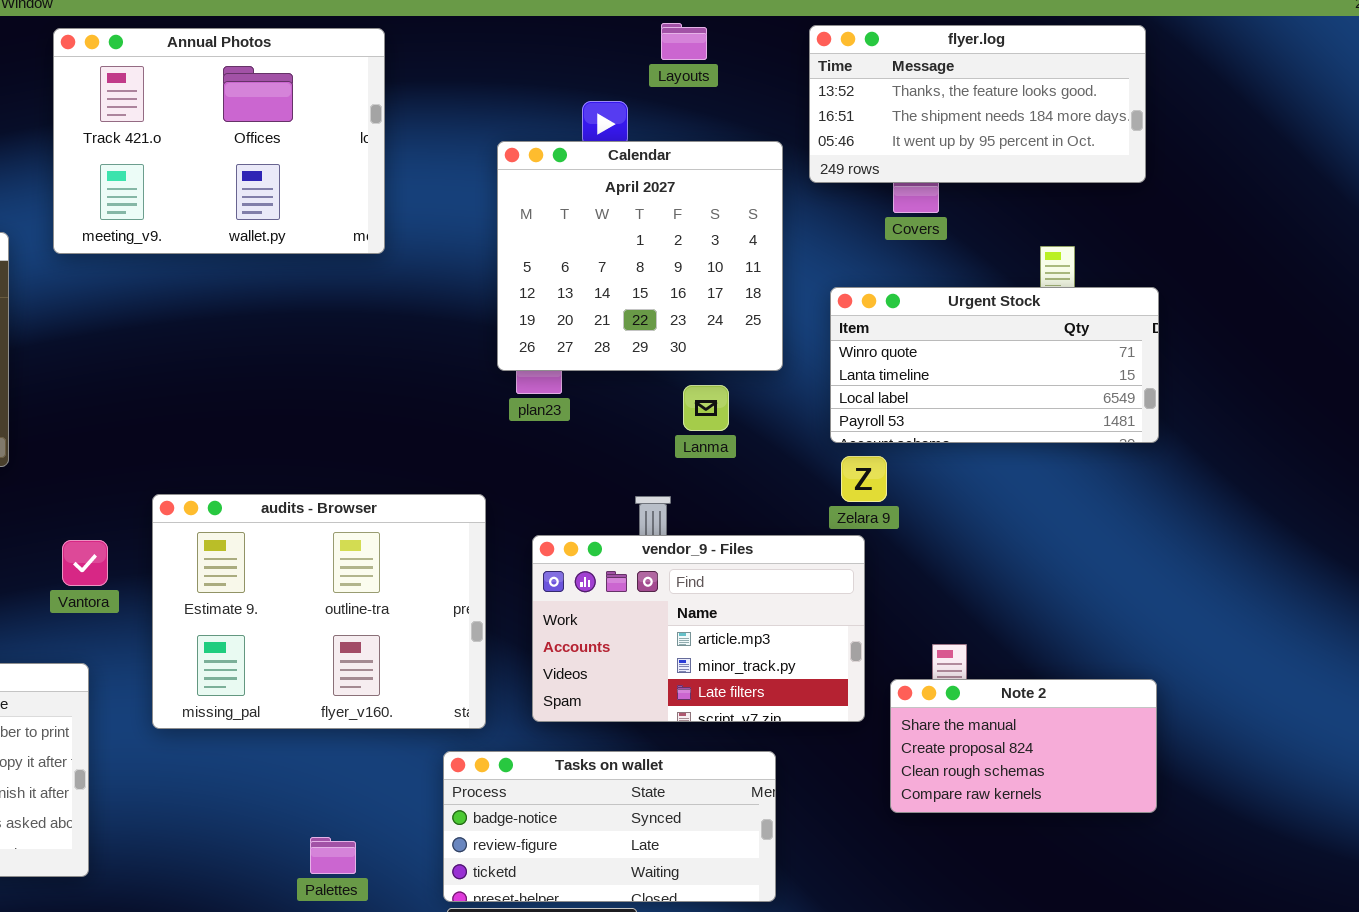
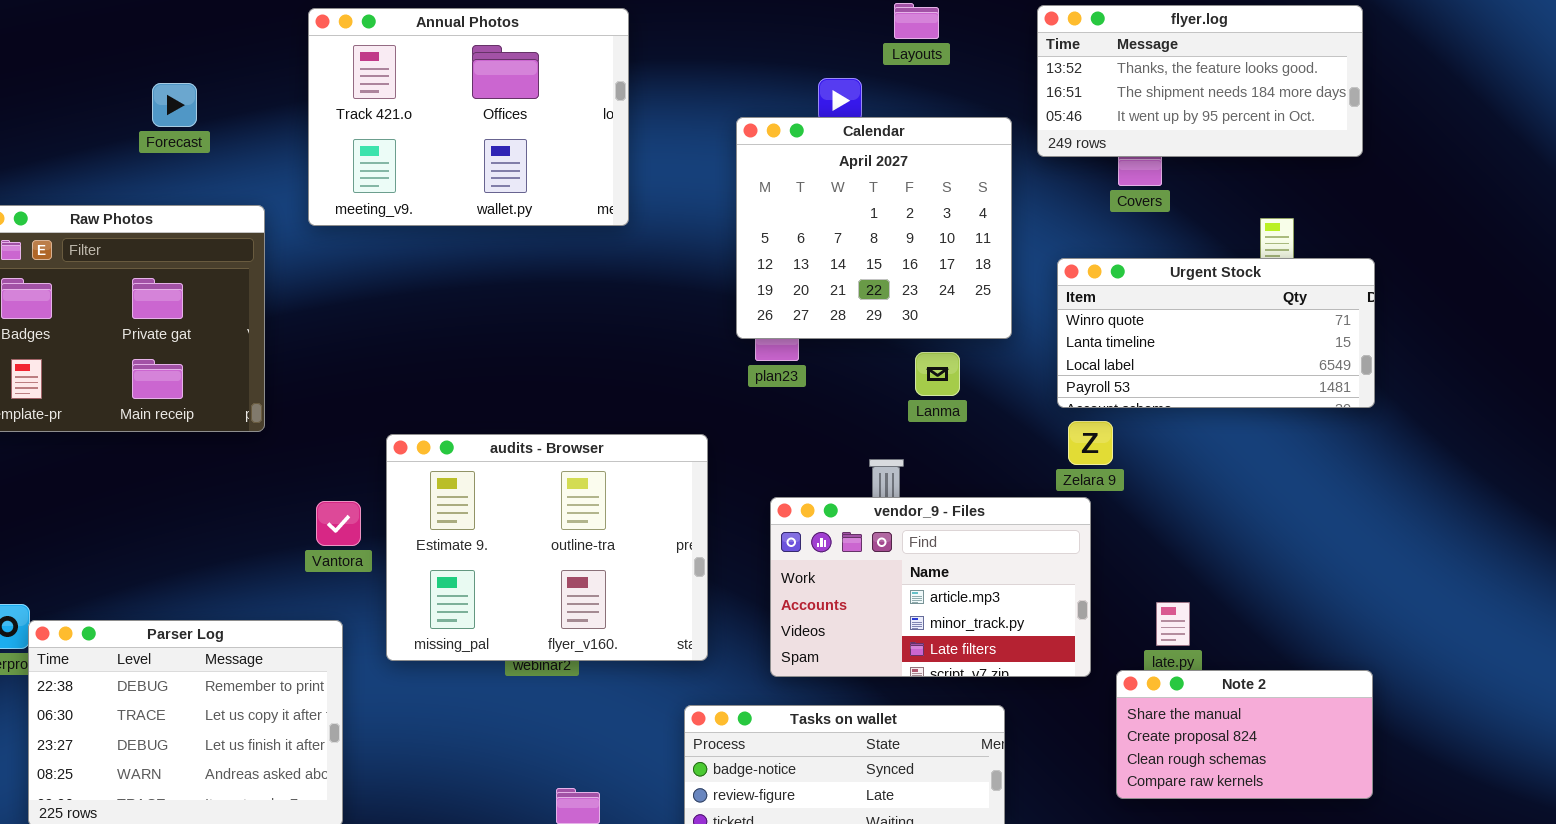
audits - Browser: [152,494,486,729] -> [386,434,708,661], moved
Note 2: [890,679,1157,813] -> [1116,670,1373,799], moved

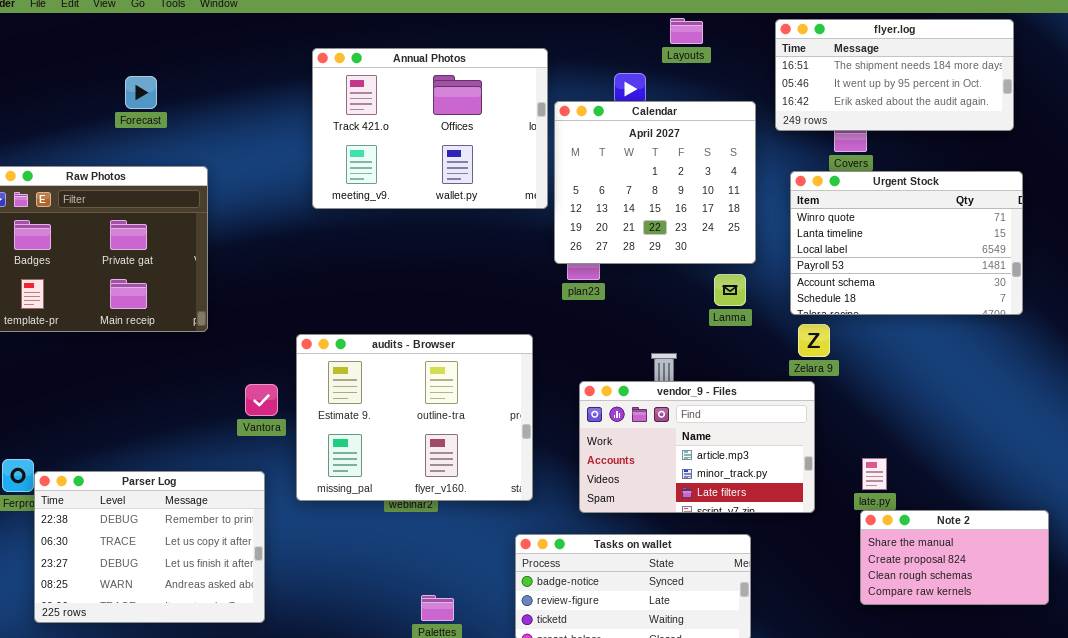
flyer.log: [1037,5,1363,157] -> [775,19,1014,131], scrolled down 1 row
Annual Photos: [308,8,629,226] -> [312,48,548,209], moved
Urgent Stock: [1057,258,1375,408] -> [790,171,1023,315], resized
Lanma: [915,352,960,396] -> [714,274,746,306], moved
Note 2: [1116,670,1373,799] -> [860,510,1049,605], moved

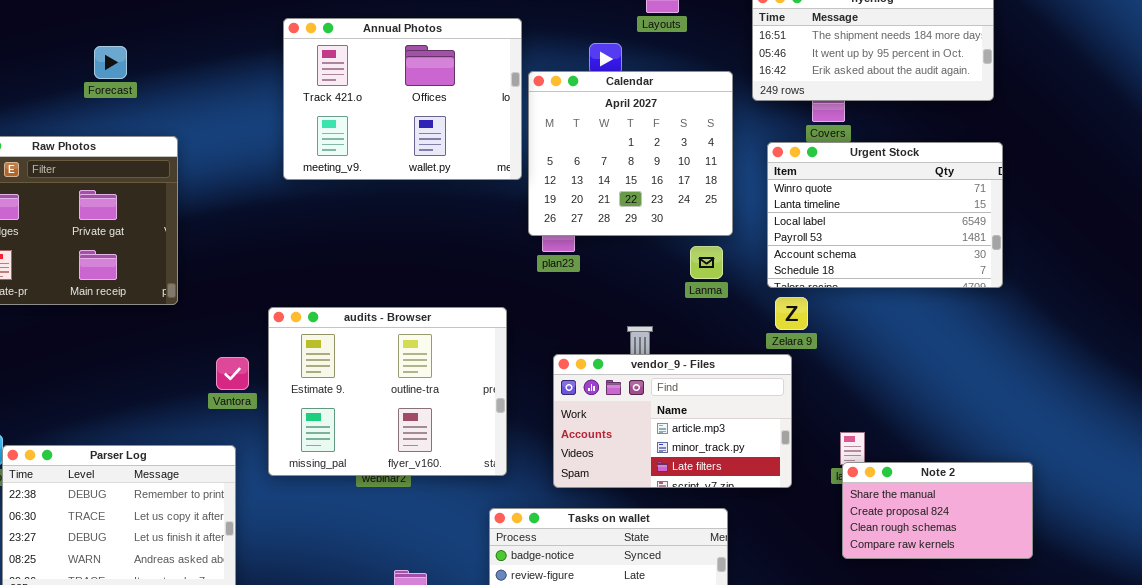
Note 2: [860,510,1049,605] -> [842,462,1033,559], moved

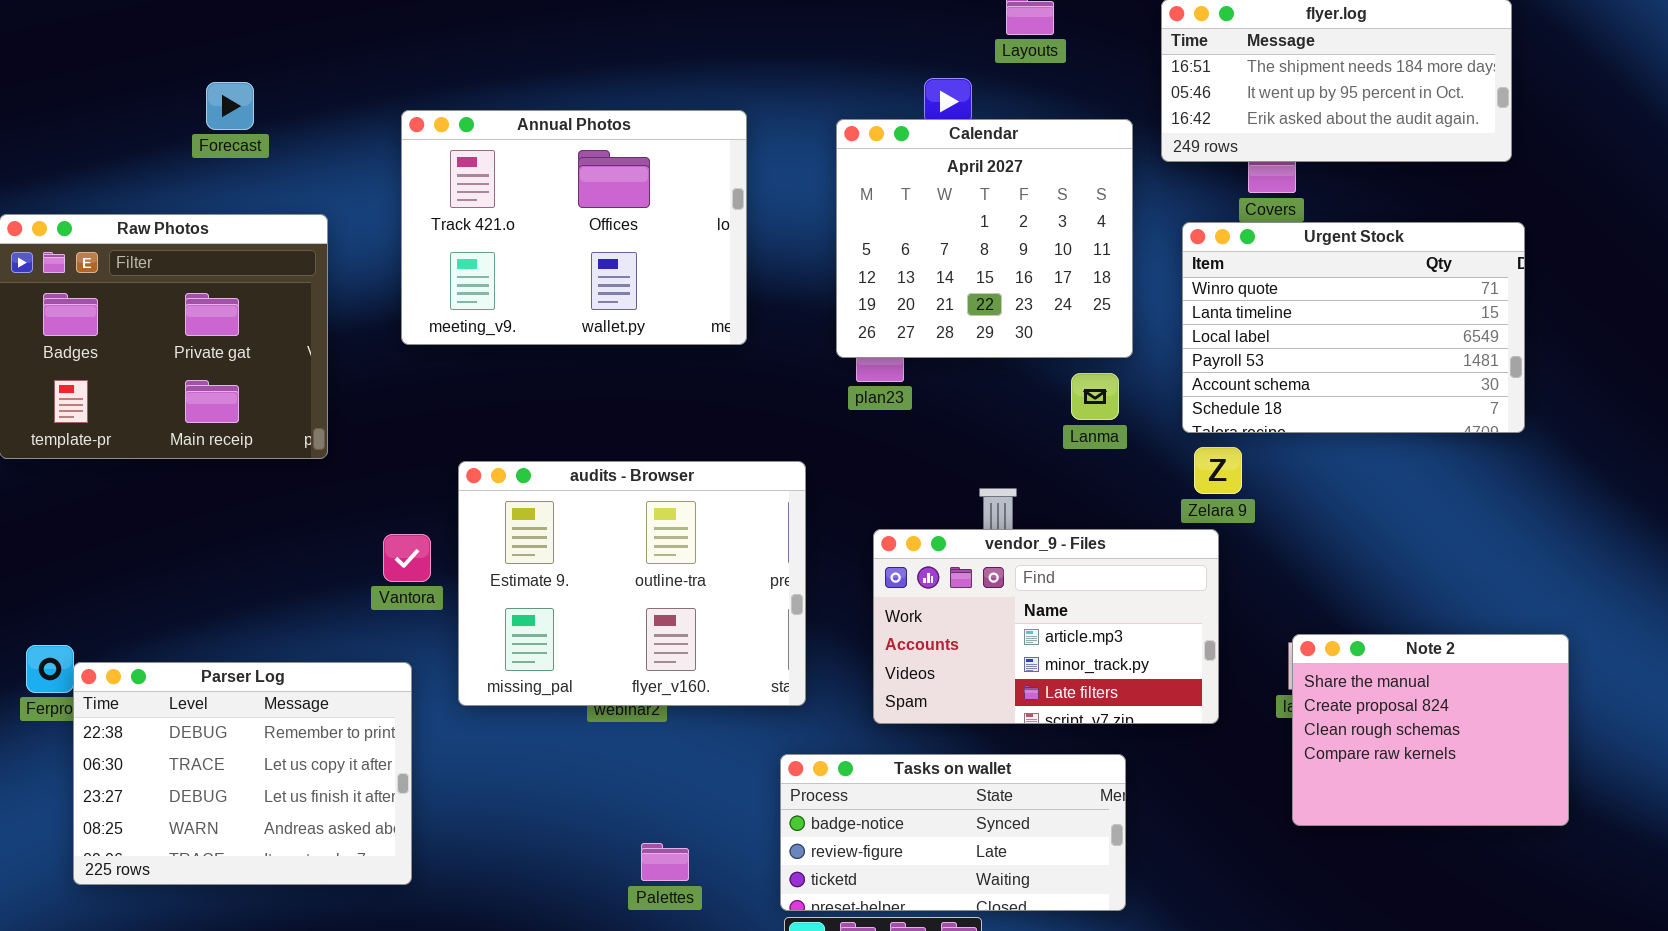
Annual Photos: [283,18,522,180] -> [401,110,747,345], moved
Note 2: [842,462,1033,559] -> [1292,634,1569,826], resized

